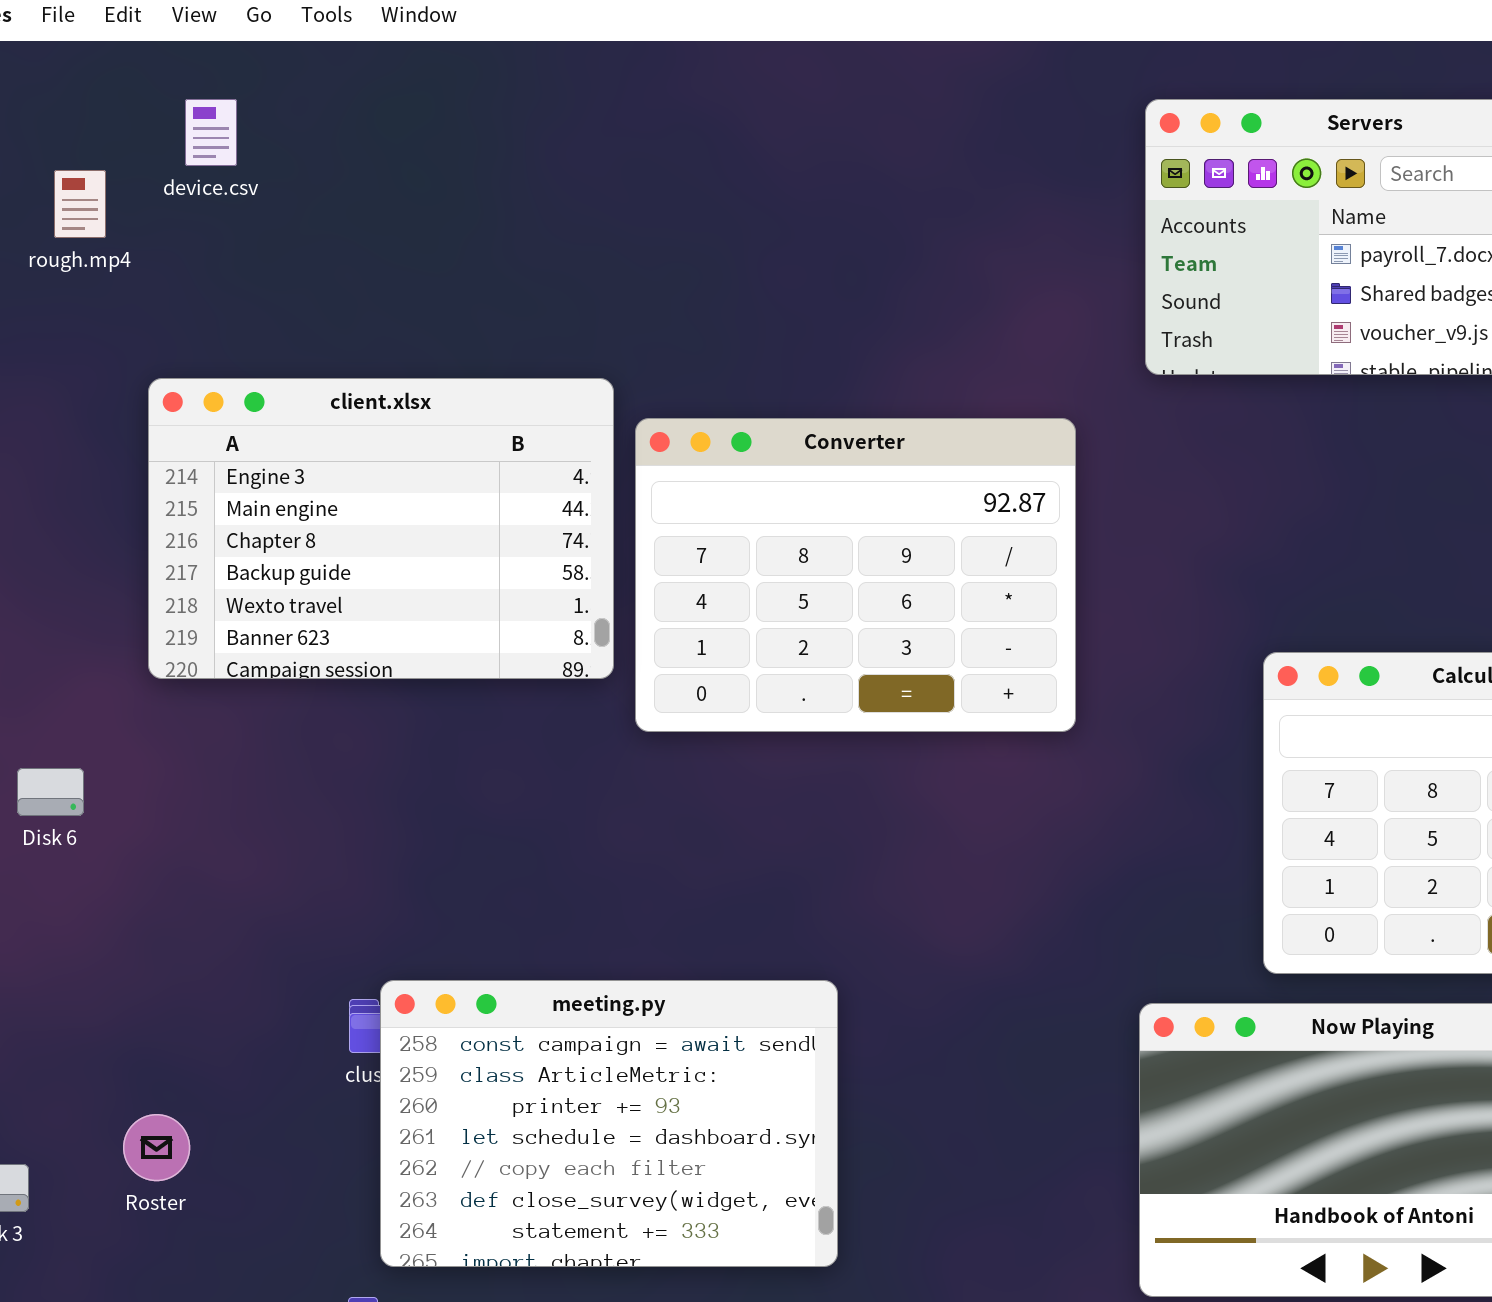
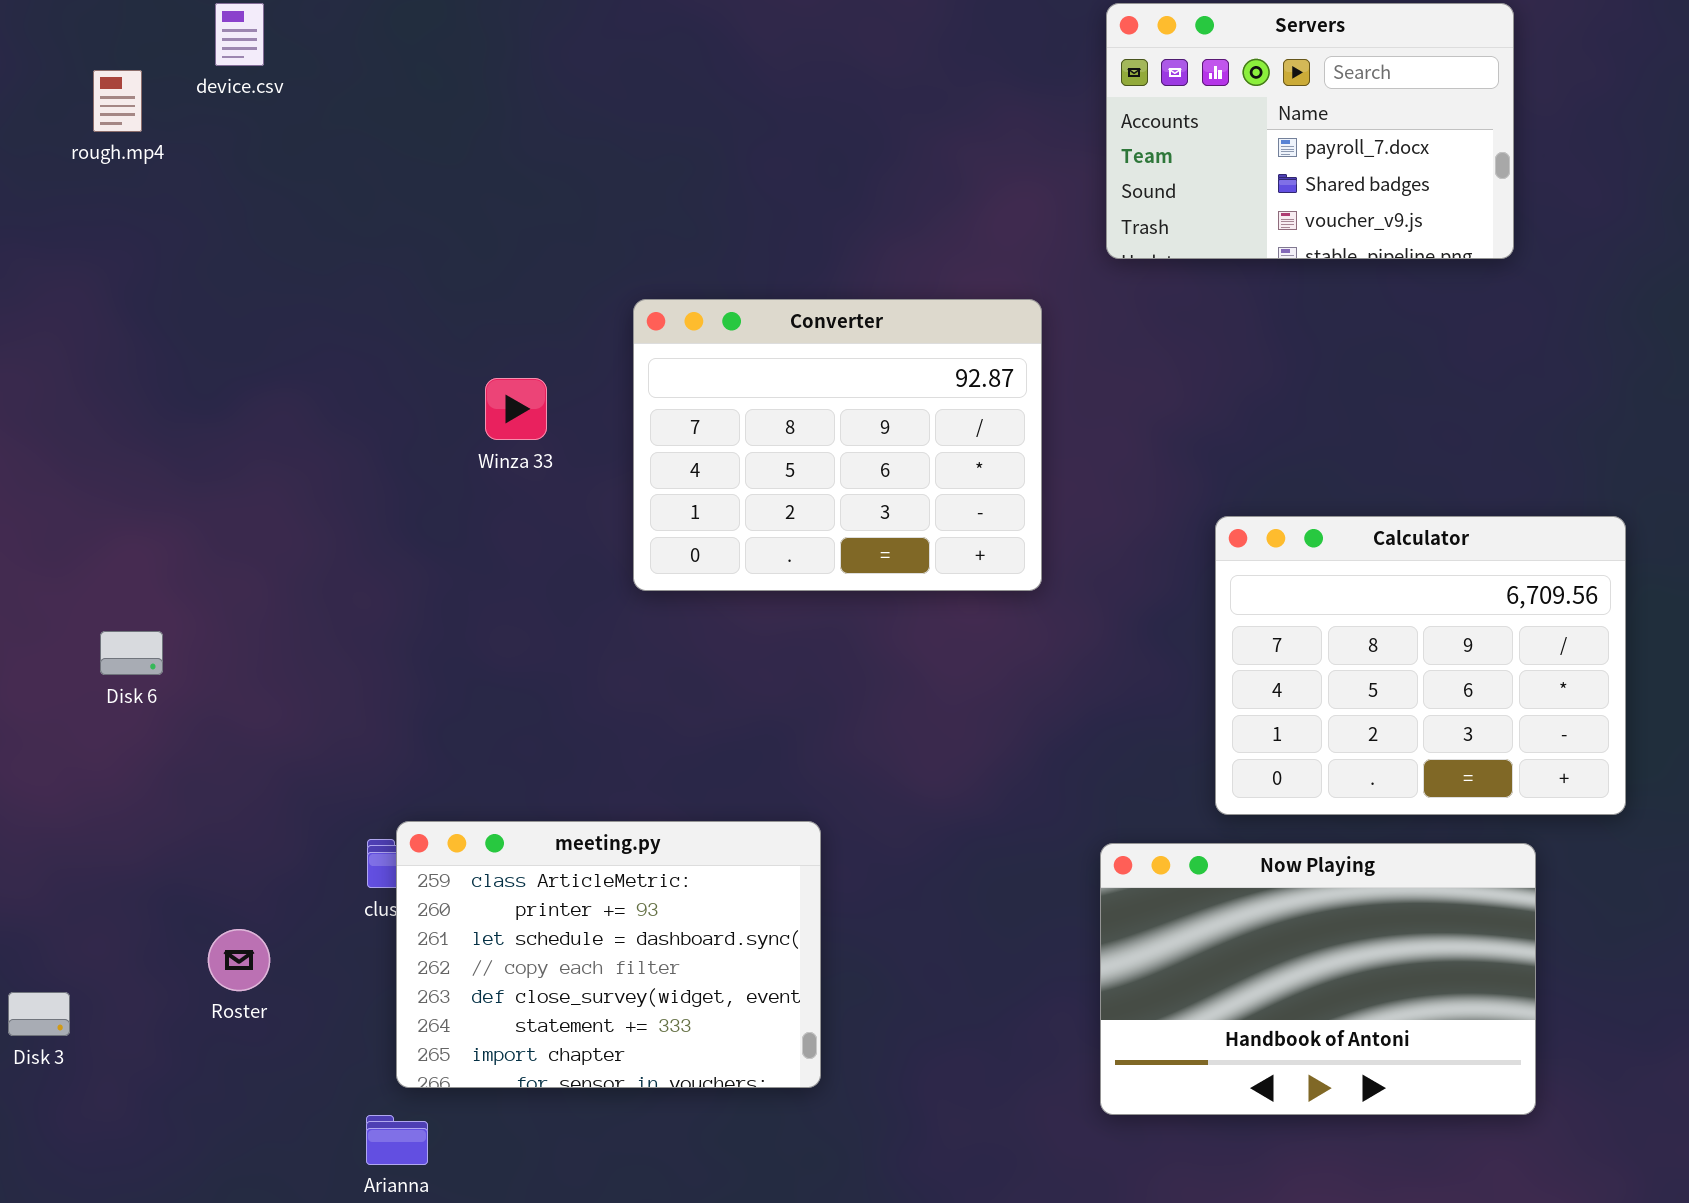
client.xlsx: [148,378,614,679] -> none, closed
Disk 6: [17,768,84,816] -> [100,631,163,675], moved
meeting.py: [380,980,838,1267] -> [396,821,821,1088], scrolled down 1 row
Roster: [123,1114,190,1181] -> [208,929,270,991], moved

